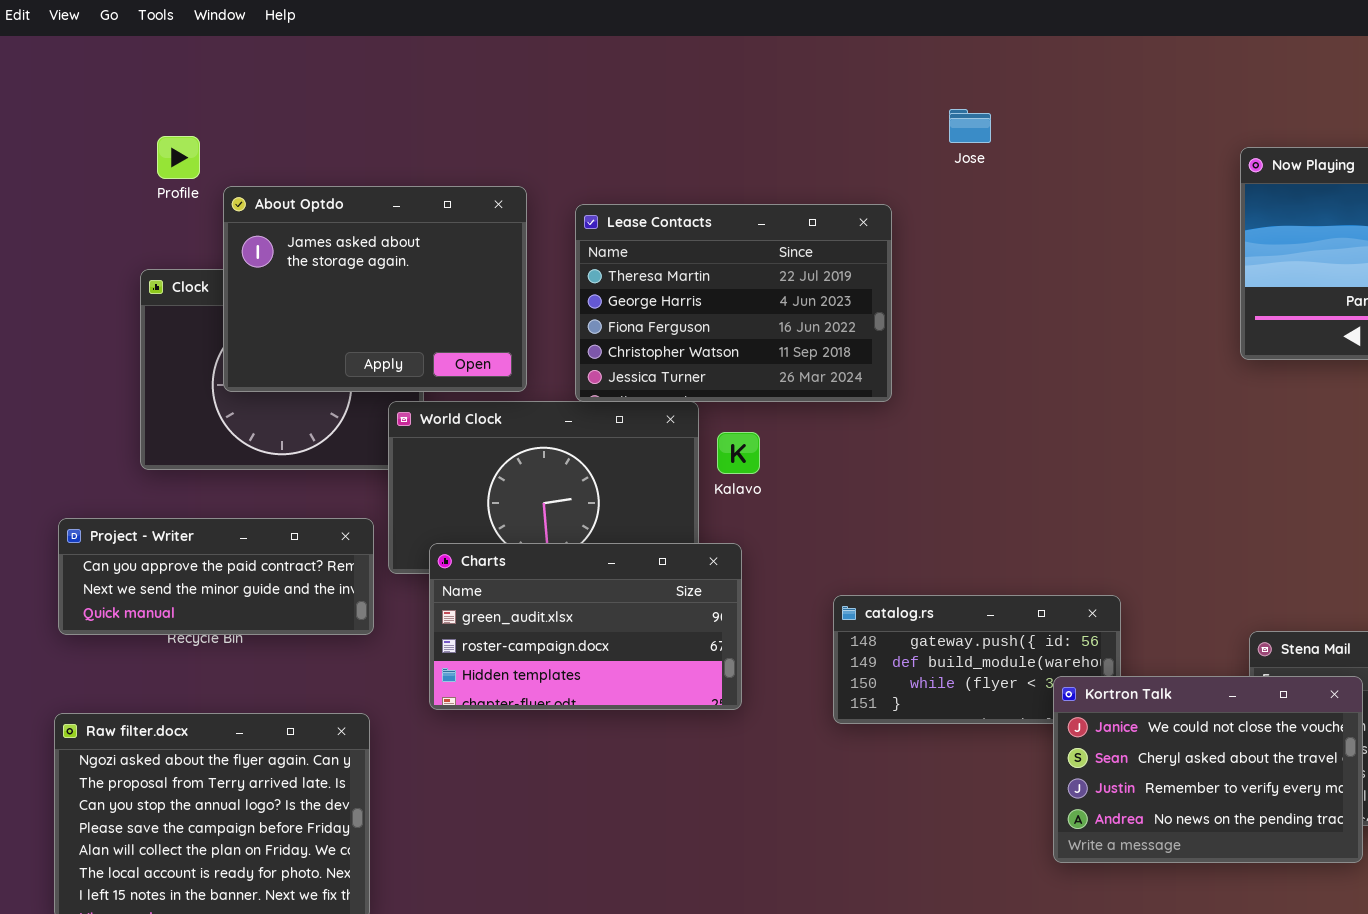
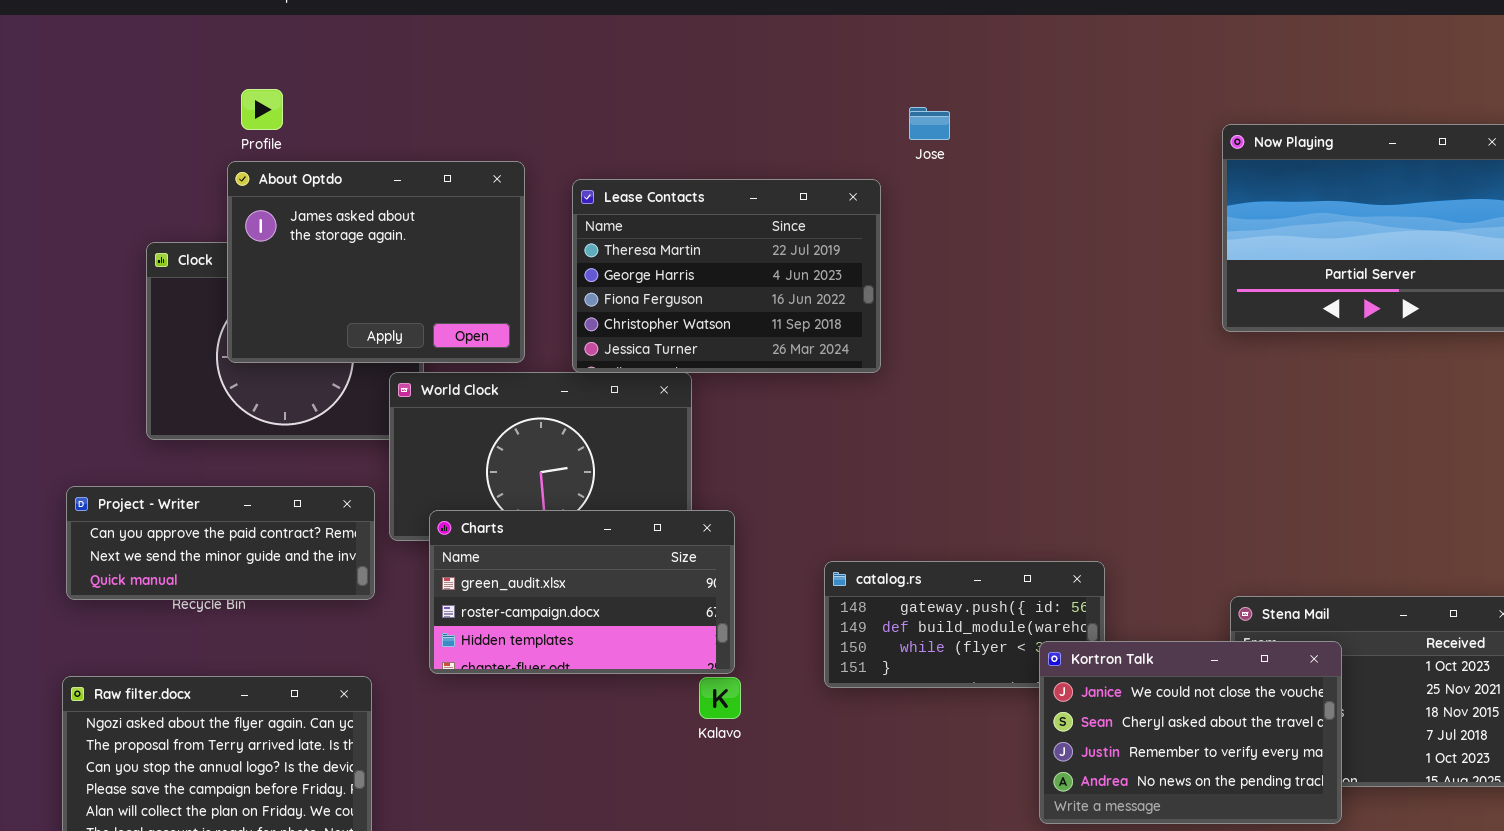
Jose: [949,109,991,143] -> [909,107,950,140], moved
Profile: [157,136,200,179] -> [241,89,283,130], moved
Kalavo: [717,432,760,474] -> [699,677,741,719], moved

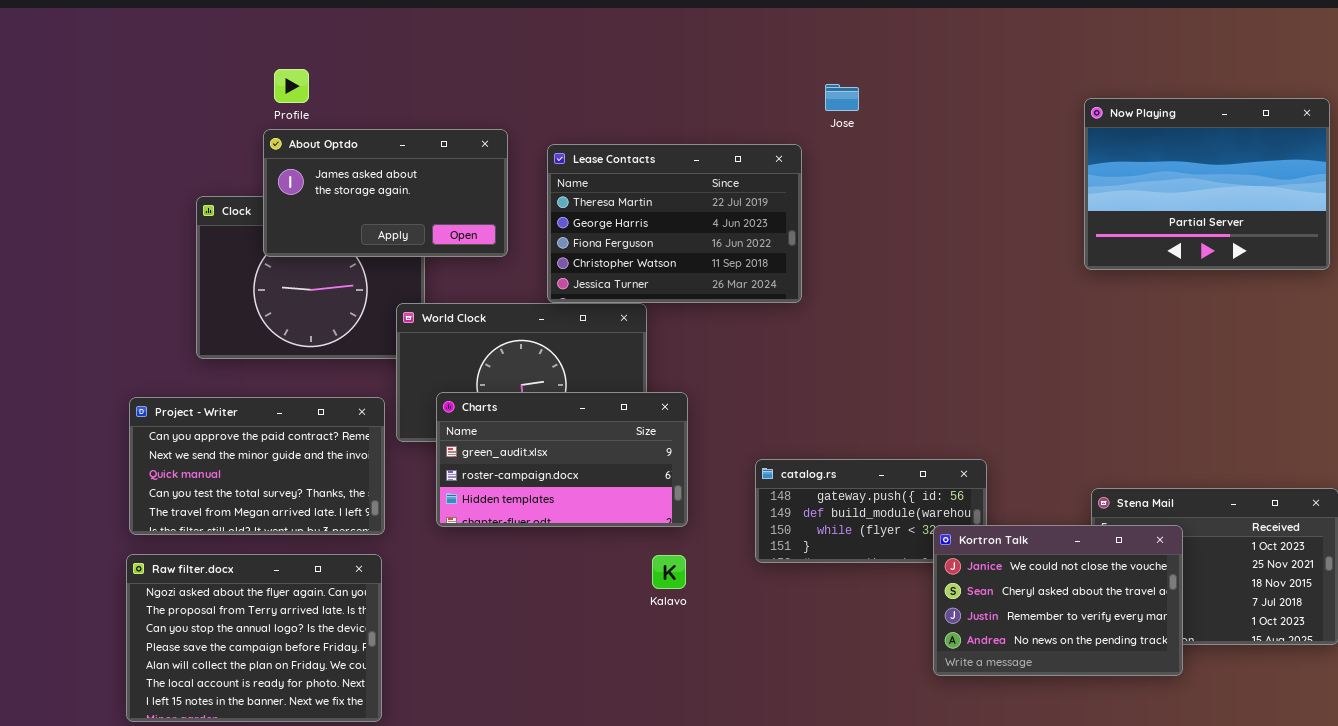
About Optdo: [227,161,525,363] -> [263,129,508,257], resized
Project - Writer: [66,486,375,600] -> [129,397,385,535], resized
Charts: [429,510,735,674] -> [436,392,688,527], moved

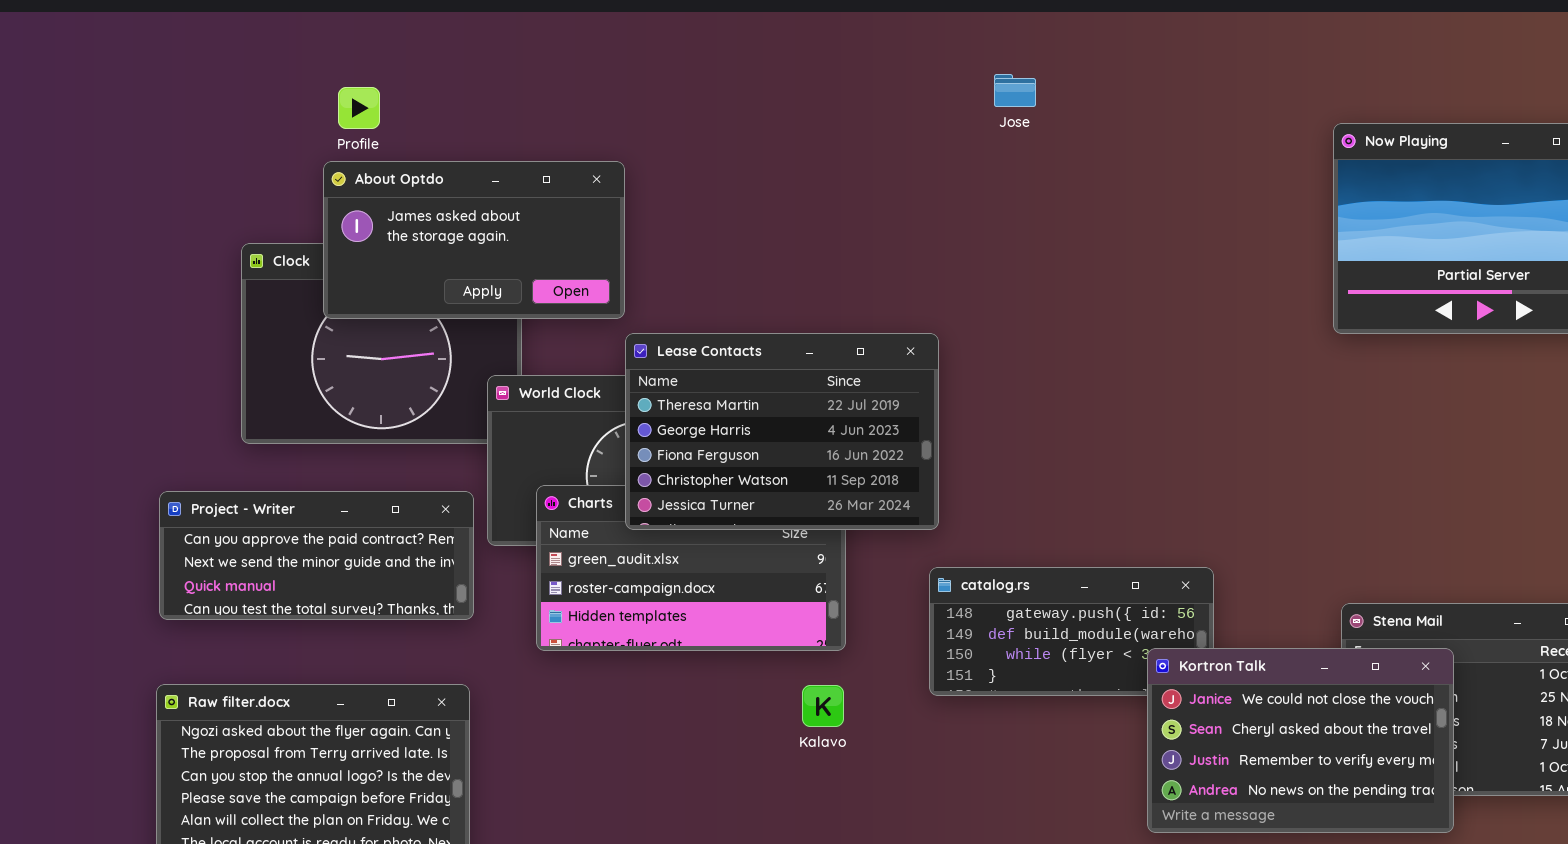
Jose: [825,84,859,111] -> [994,74,1036,107], moved
Lease Contacts: [547,144,802,303] -> [625,333,939,530], moved
Project - Writer: [129,397,385,535] -> [159,491,474,620], resized

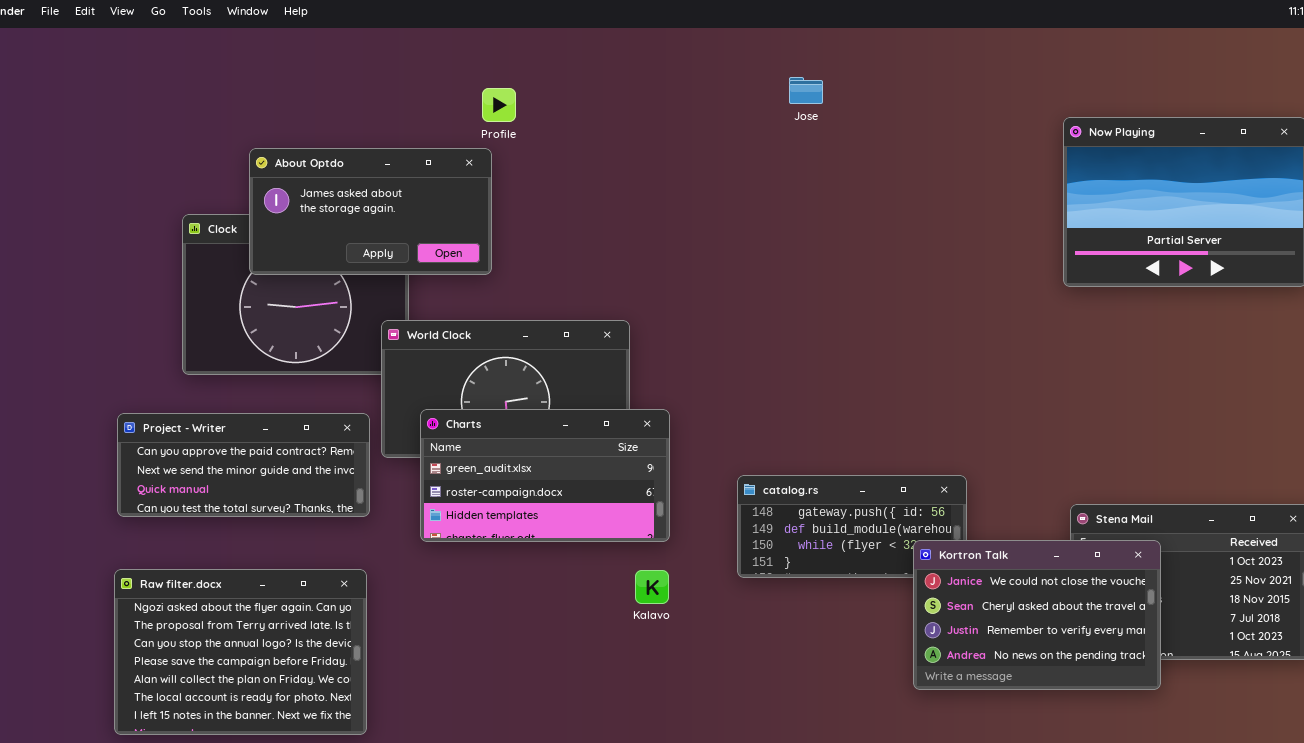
Profile: [338,87,380,129] -> [482,88,516,122], moved
Lease Contacts: [625,333,939,530] -> none, closed

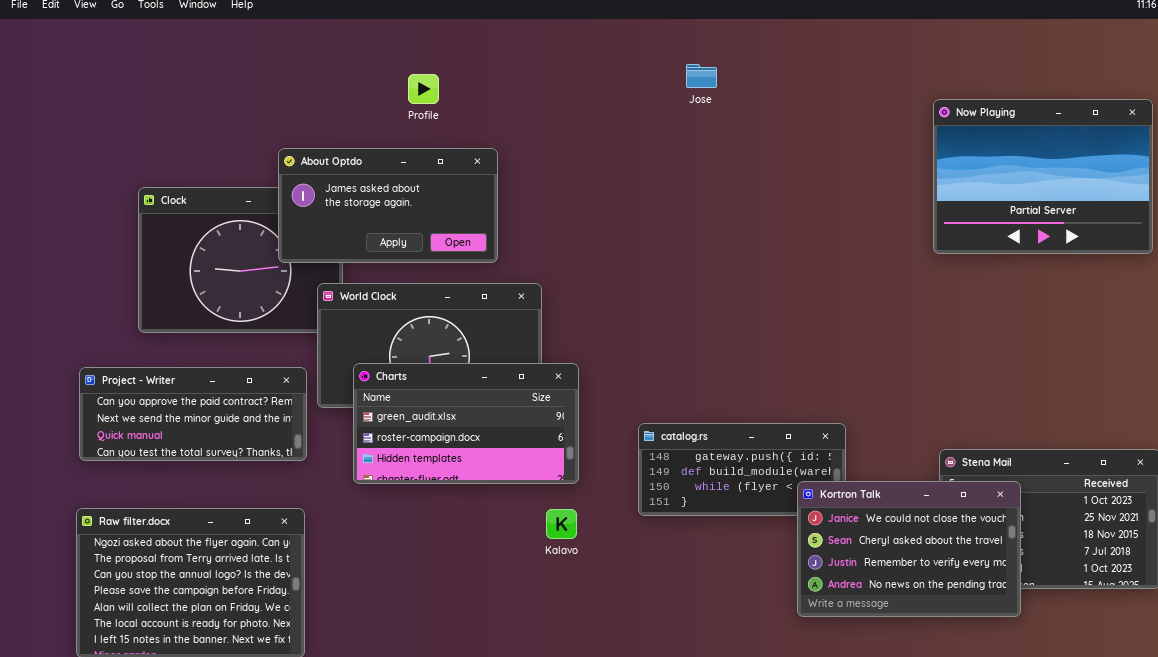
About Optdo: [249,148,492,275] -> [278,148,498,263], moved

